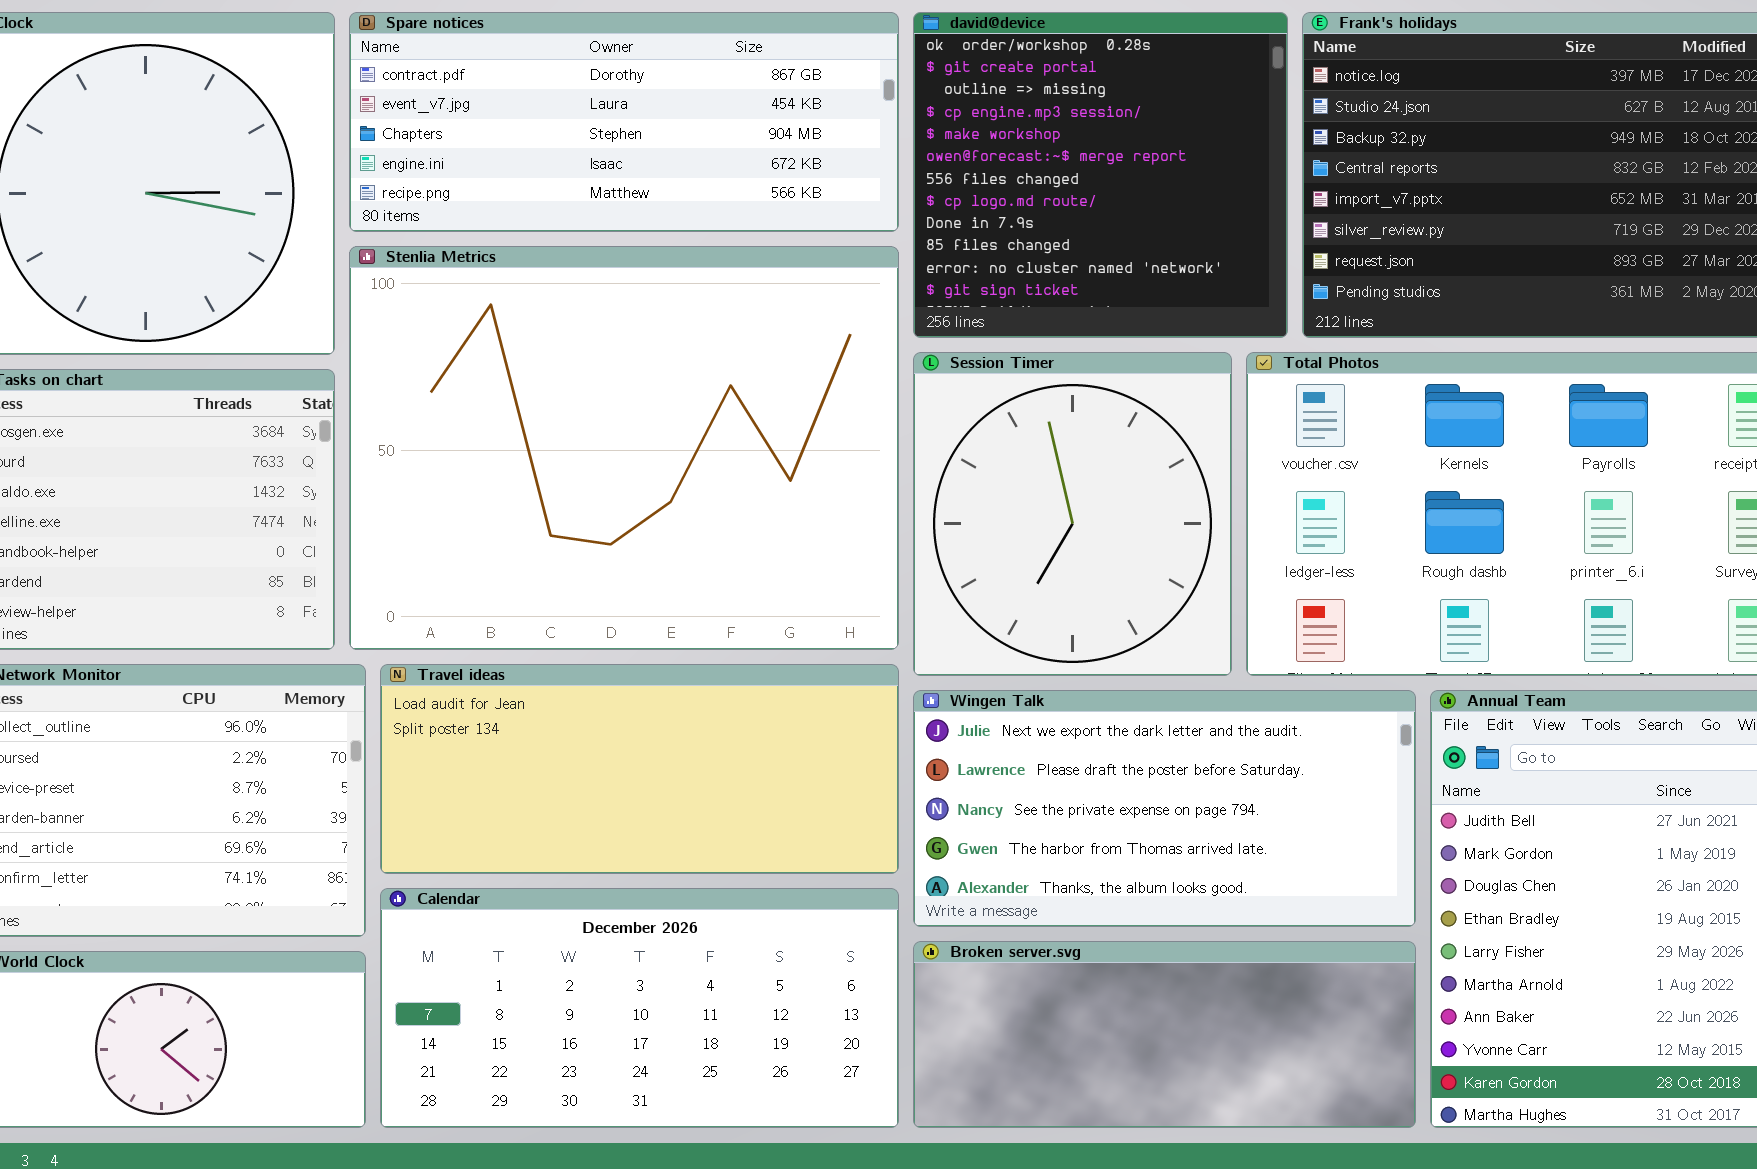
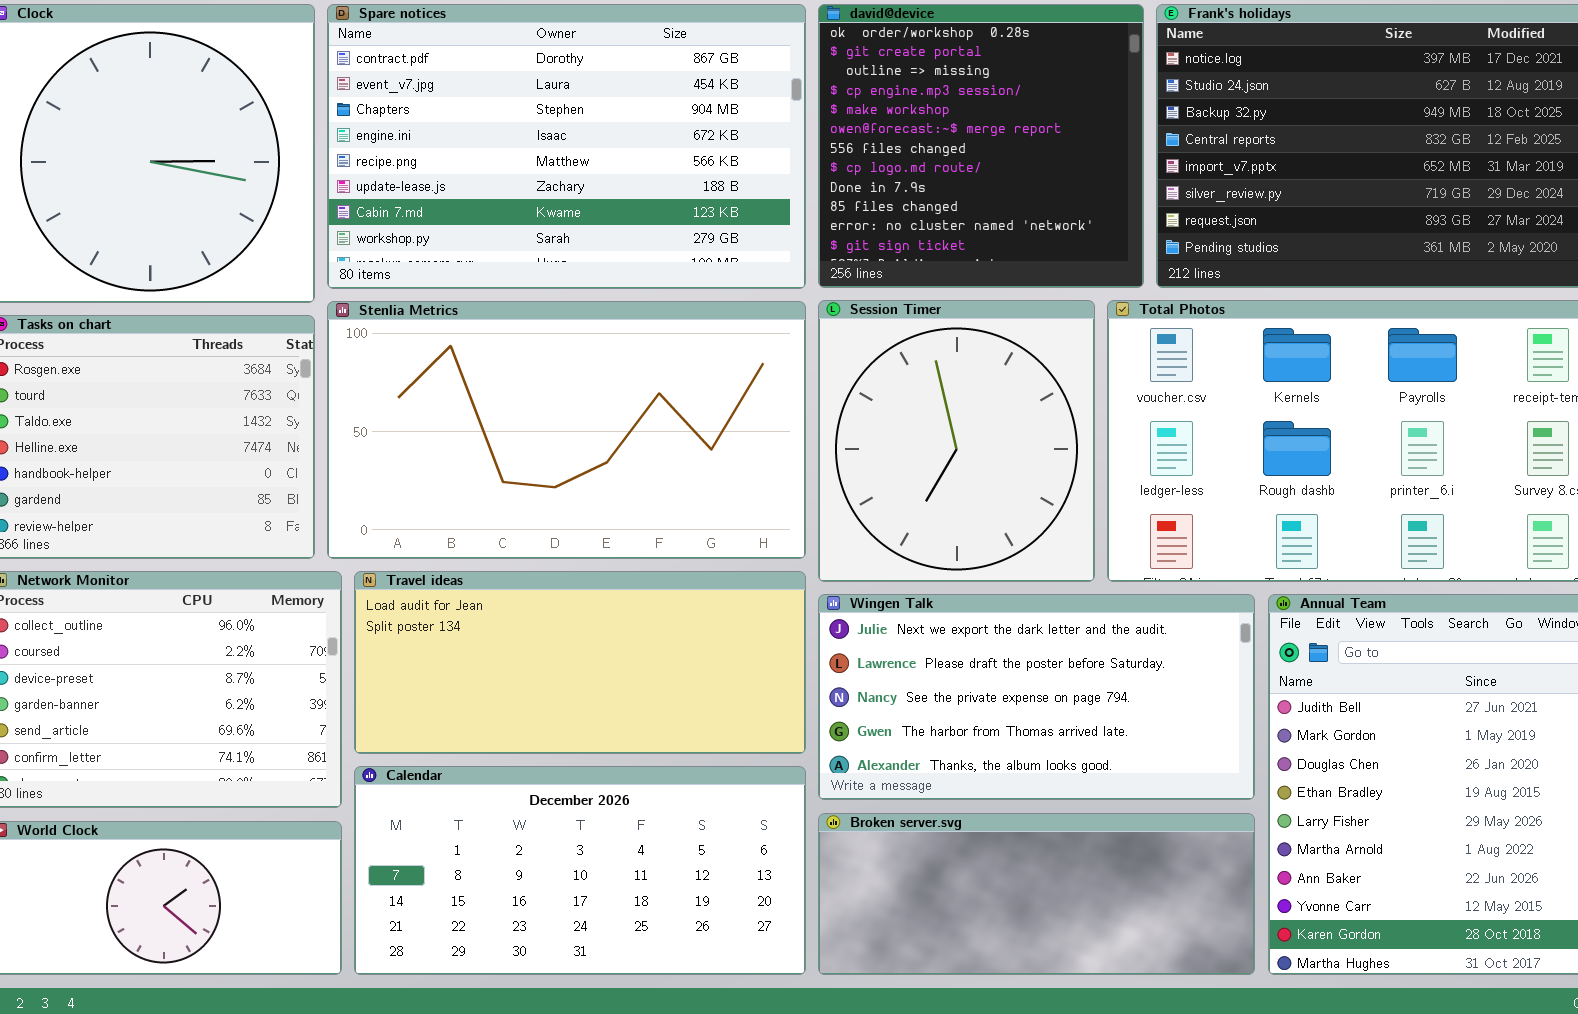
Spare notices: [349,12,899,232] -> [327,4,806,289], resized
Stenlia Metrics: [349,246,899,650] -> [327,301,806,559], resized

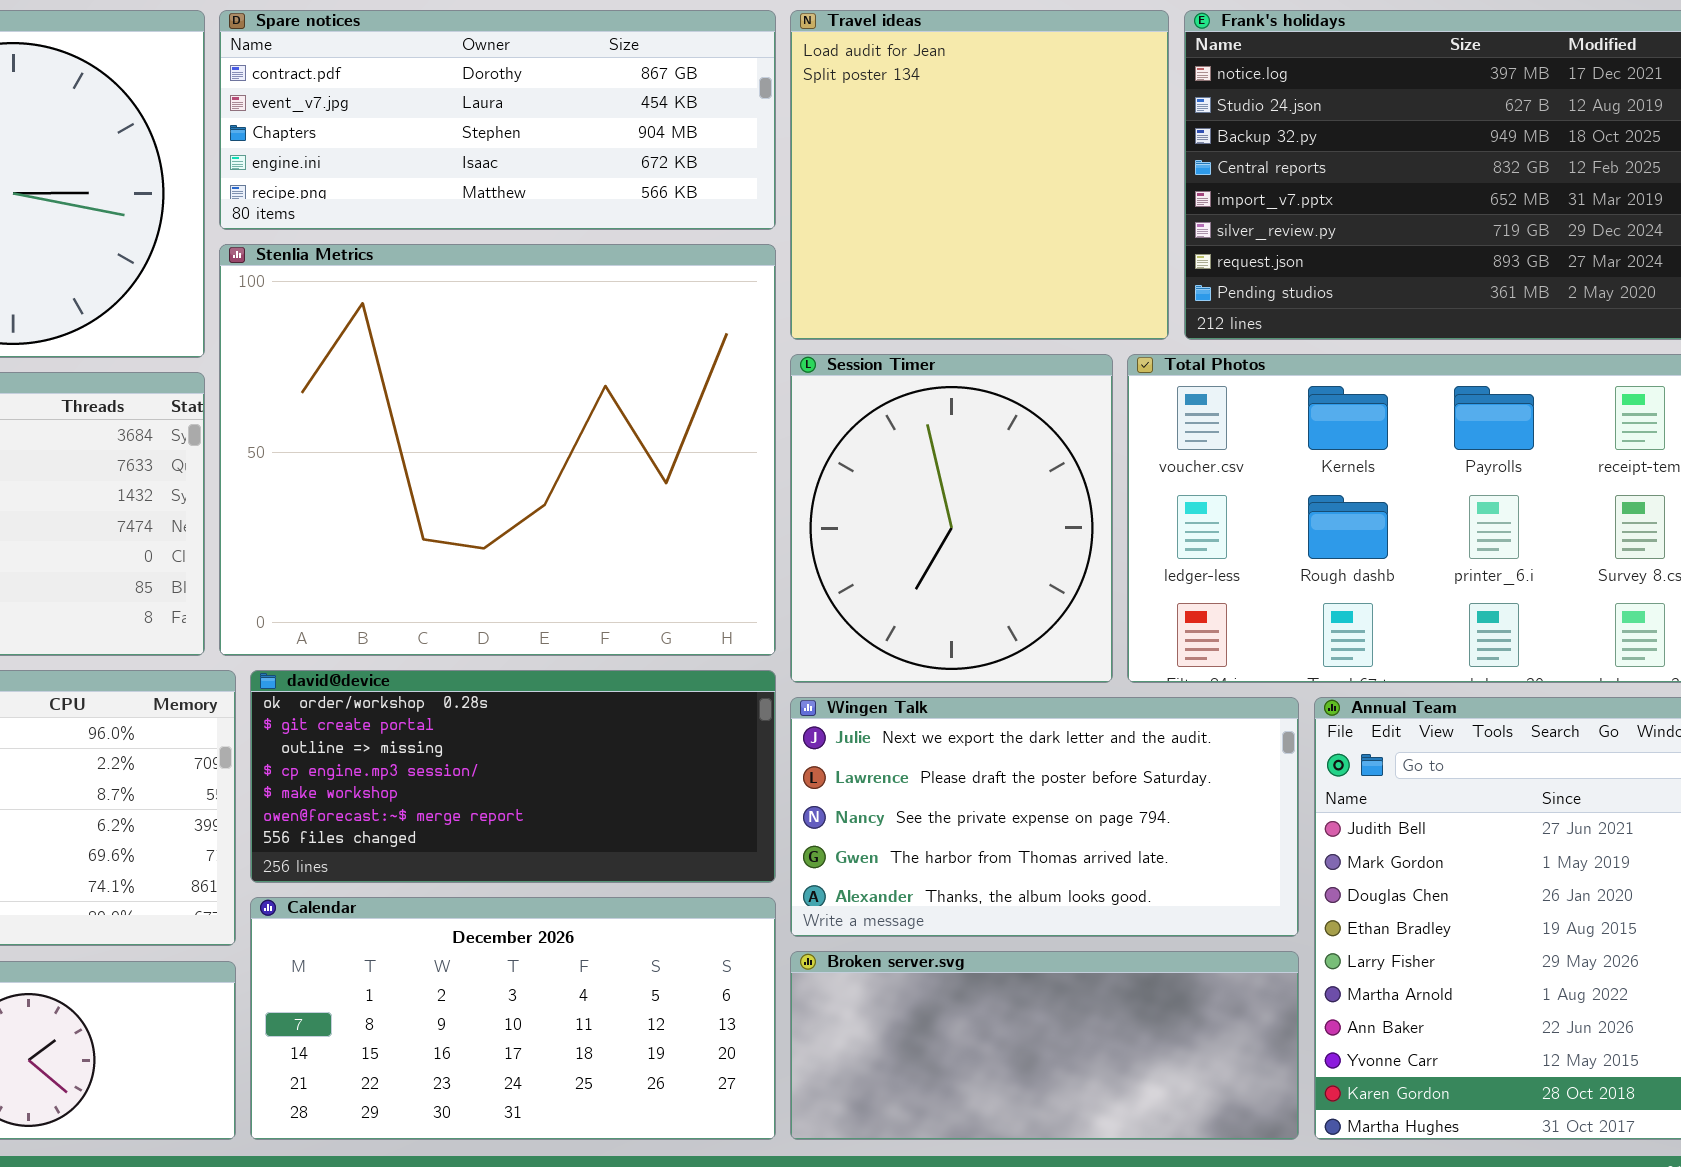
Spare notices: [327,4,806,289] -> [219,10,776,230], resized
david@device: [818,4,1144,288] -> [250,670,776,883], moved, resized
Stenlia Metrics: [327,301,806,559] -> [219,244,776,656], resized
Travel ideas: [354,571,806,754] -> [790,10,1169,340], moved, resized

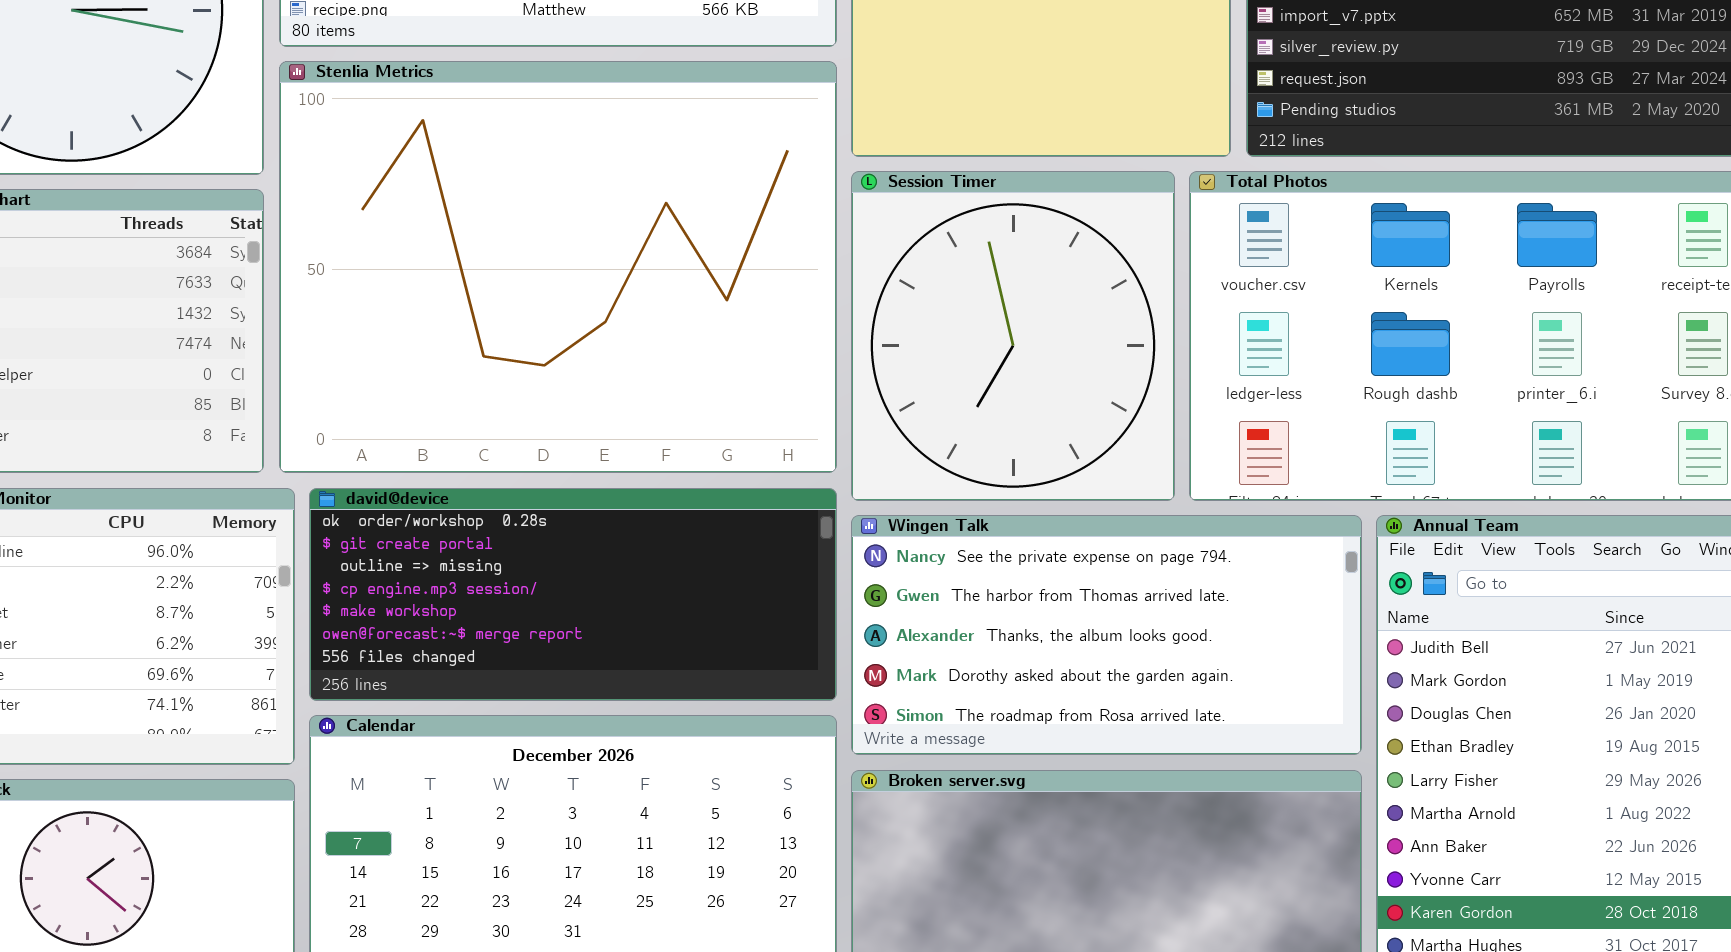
Wingen Talk: [790,697,1299,937] -> [851,515,1362,755], scrolled down 2 rows

